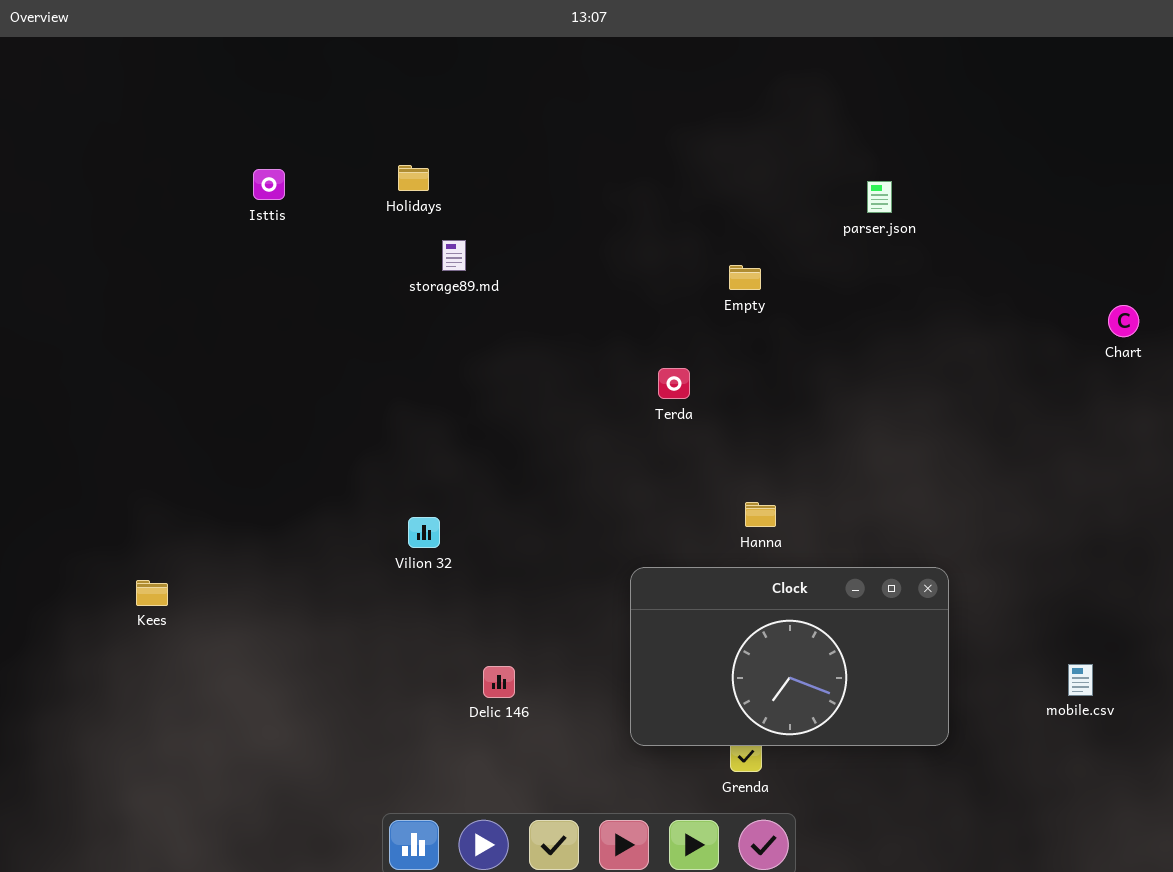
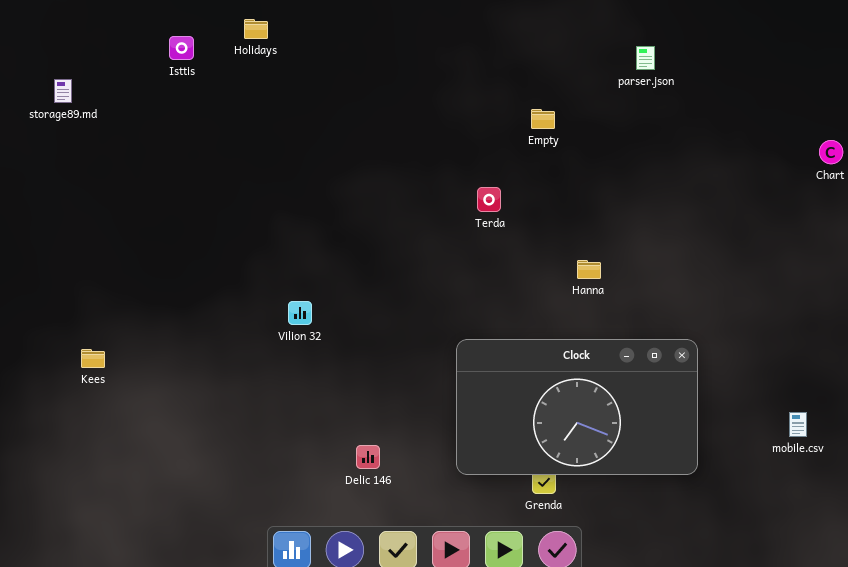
Holidays: [398,165,429,191] -> [244,19,268,39], moved
storage89.md: [442,240,466,271] -> [54,79,72,103], moved
Hanna: [745,502,776,527] -> [577,260,601,279], moved
Delic 146: [483,666,515,698] -> [356,445,380,469], moved

